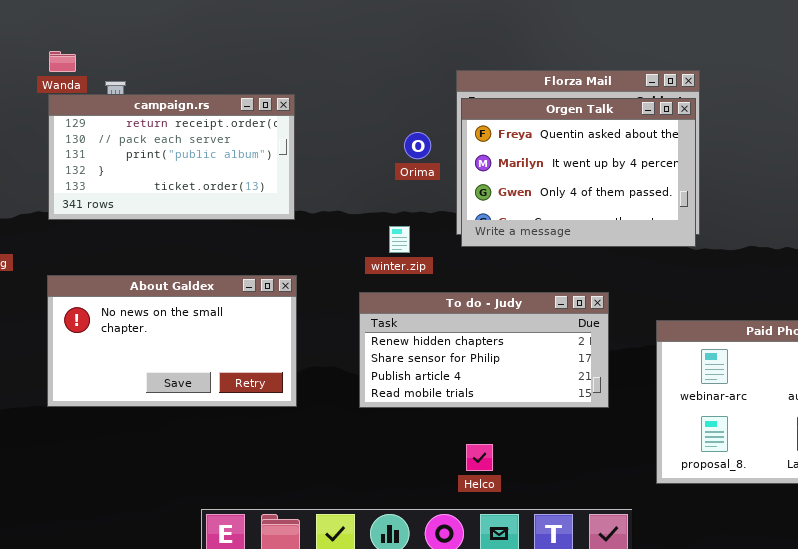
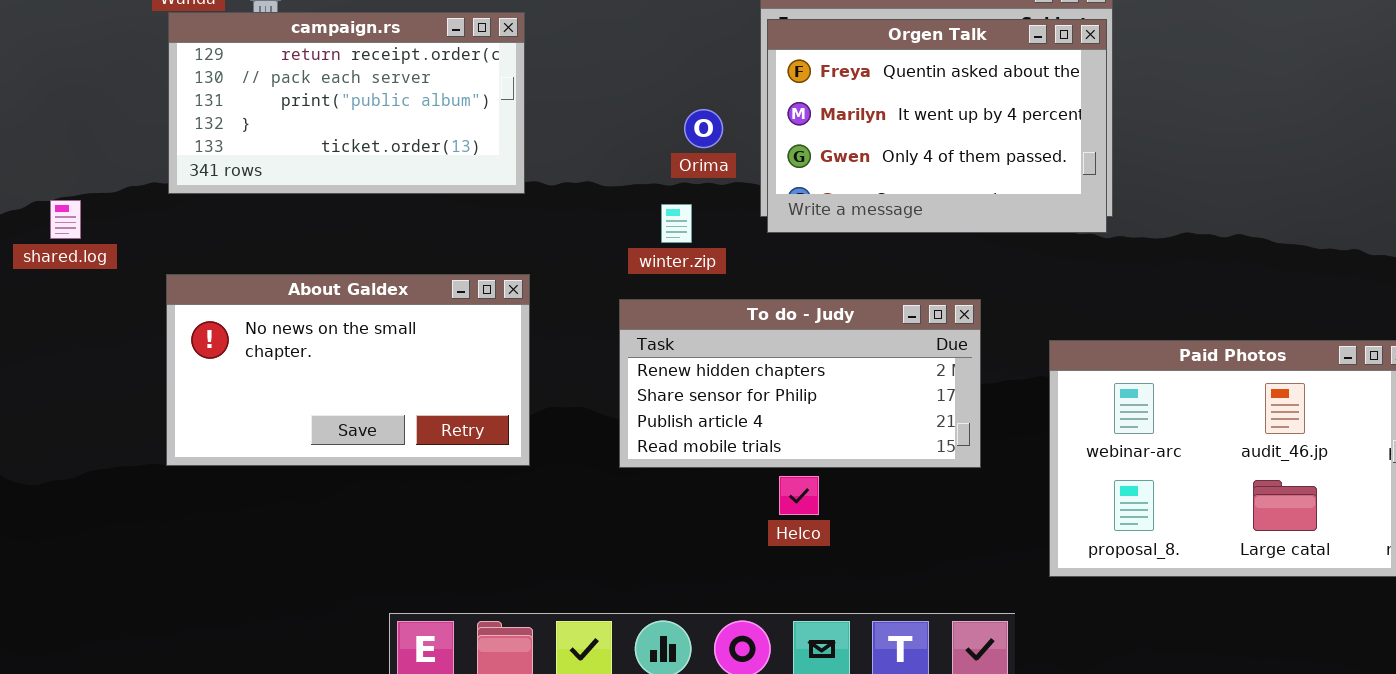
Orima: [404,132,431,159] -> [684,109,723,148], moved
Helco: [466,444,493,471] -> [779,476,819,515], moved

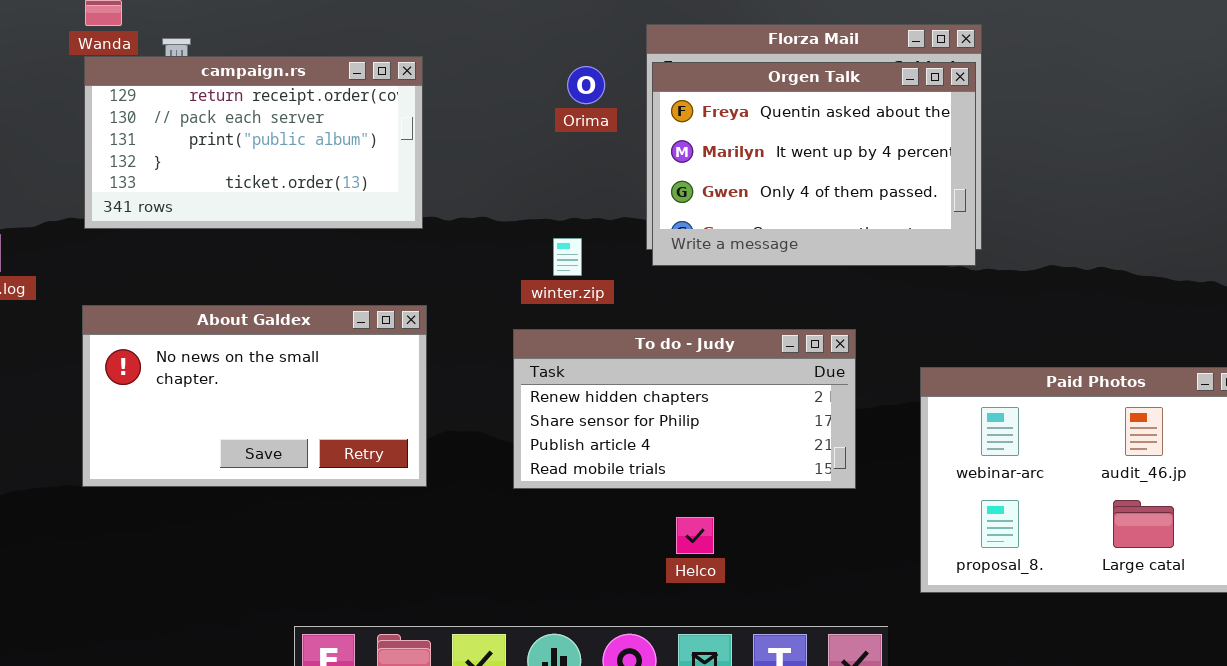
Orima: [684,109,723,148] -> [567,66,605,104], moved
Helco: [779,476,819,515] -> [676,517,714,554], moved

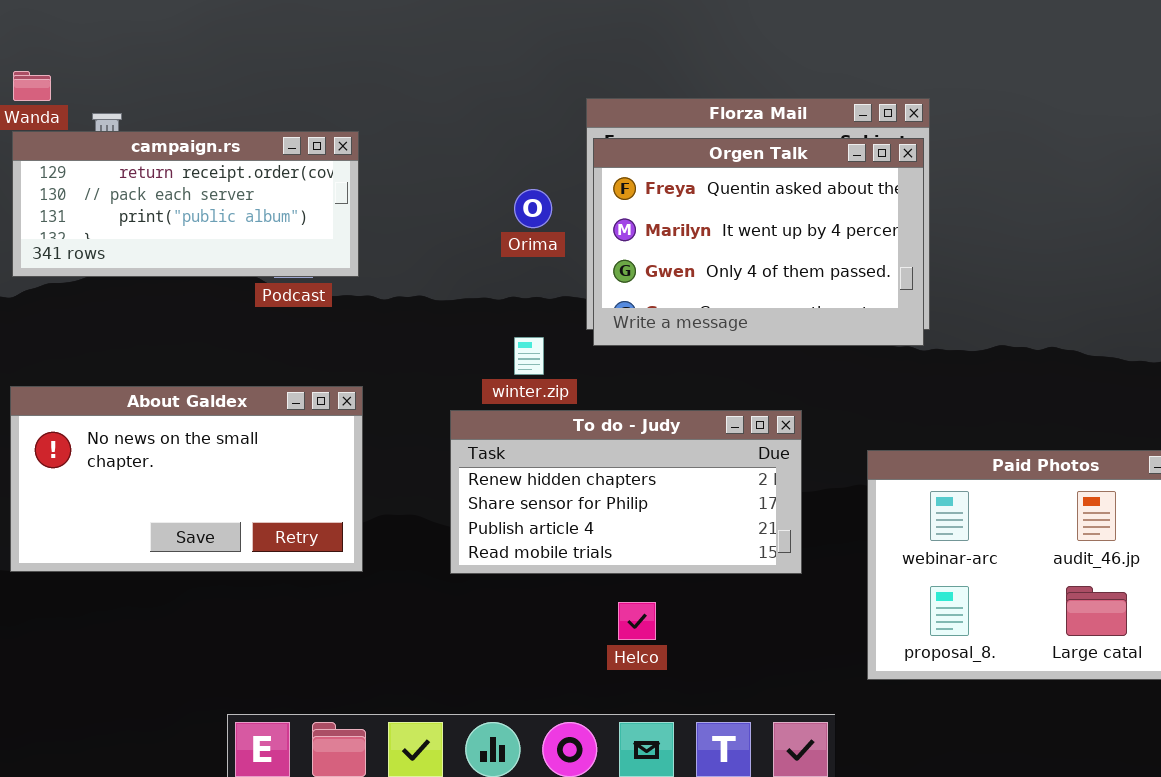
campaign.rs: [84,56,423,229] -> [12,131,359,277], resized
Orima: [567,66,605,104] -> [514,189,552,228], moved
winter.zip: [553,238,582,276] -> [514,337,544,375], moved

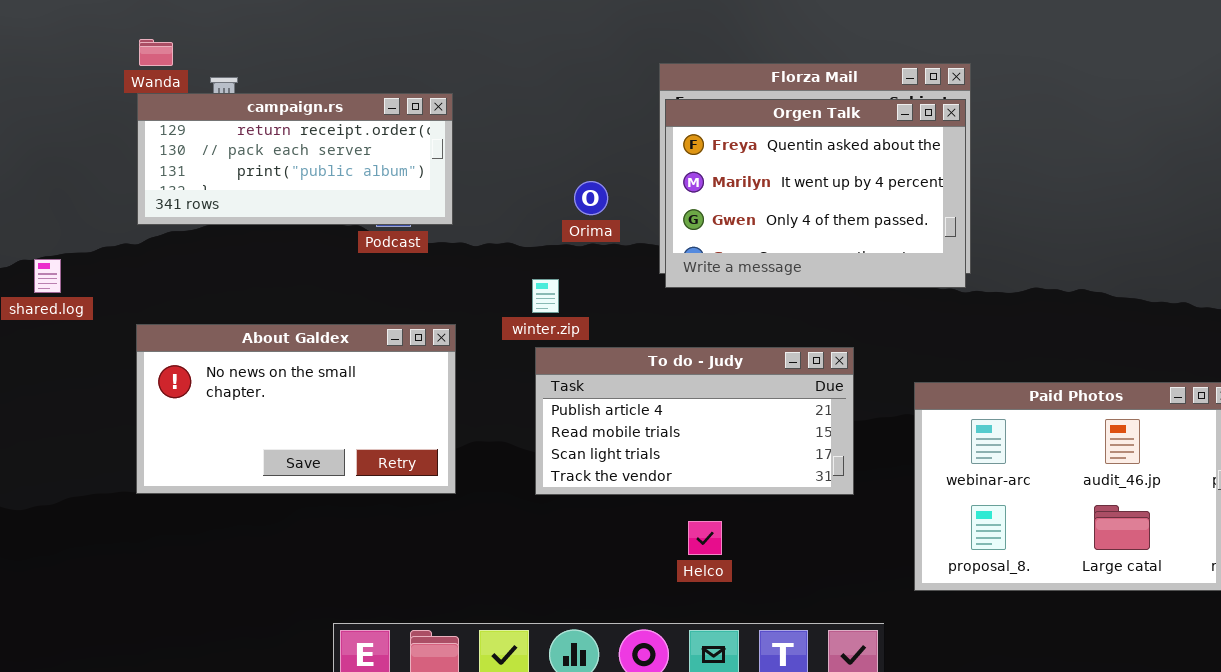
Orima: [514,189,552,228] -> [574,181,608,215], moved
winter.zip: [514,337,544,375] -> [532,279,559,313], moved
To do - Judy: [450,410,802,574] -> [535,347,854,495], scrolled down 2 rows

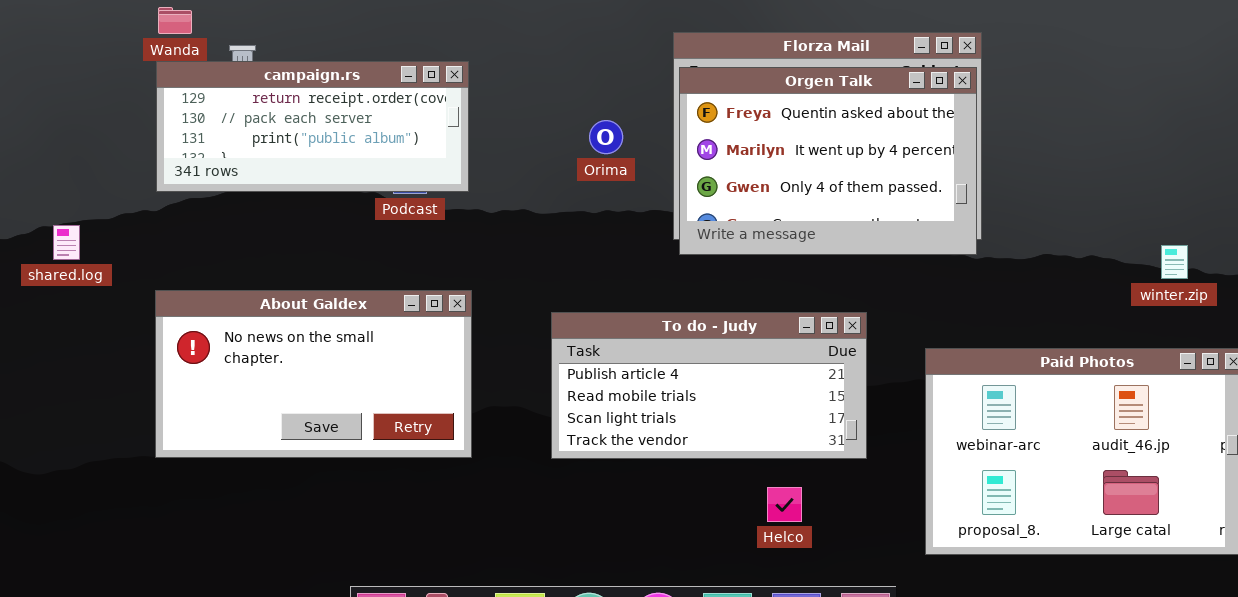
Orima: [574,181,608,215] -> [589,120,623,154], moved
winter.zip: [532,279,559,313] -> [1161,245,1188,279], moved
Helco: [688,521,722,555] -> [767,487,802,522], moved

